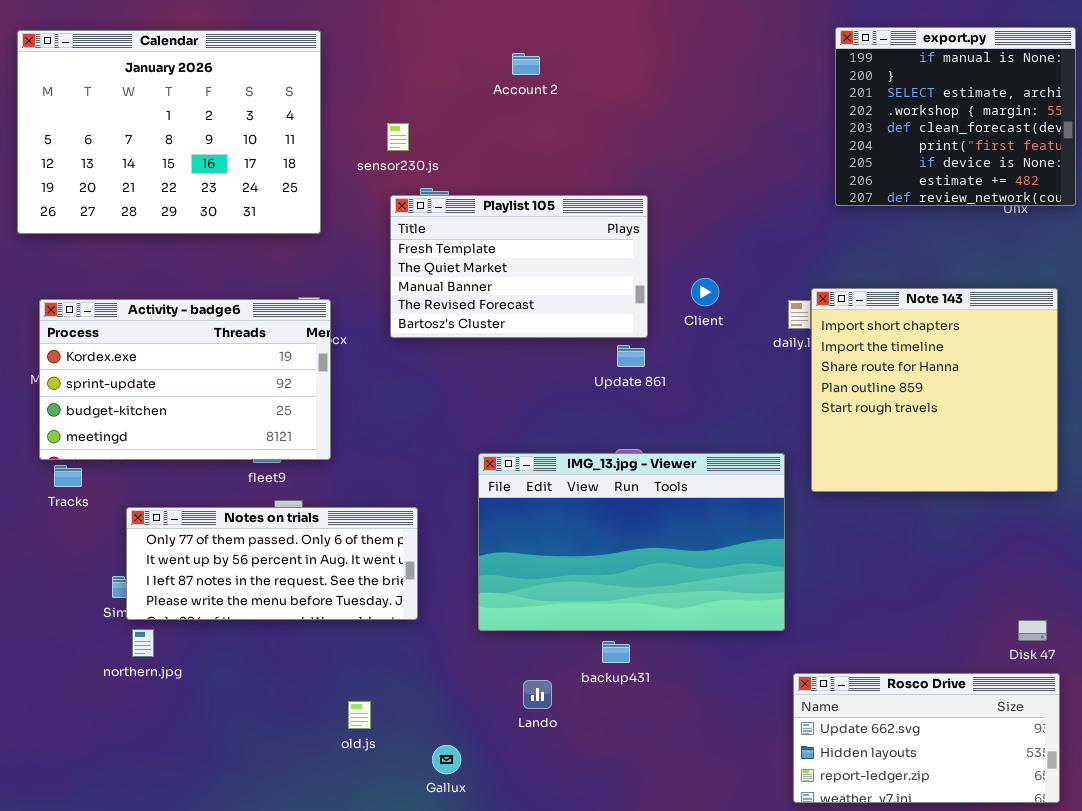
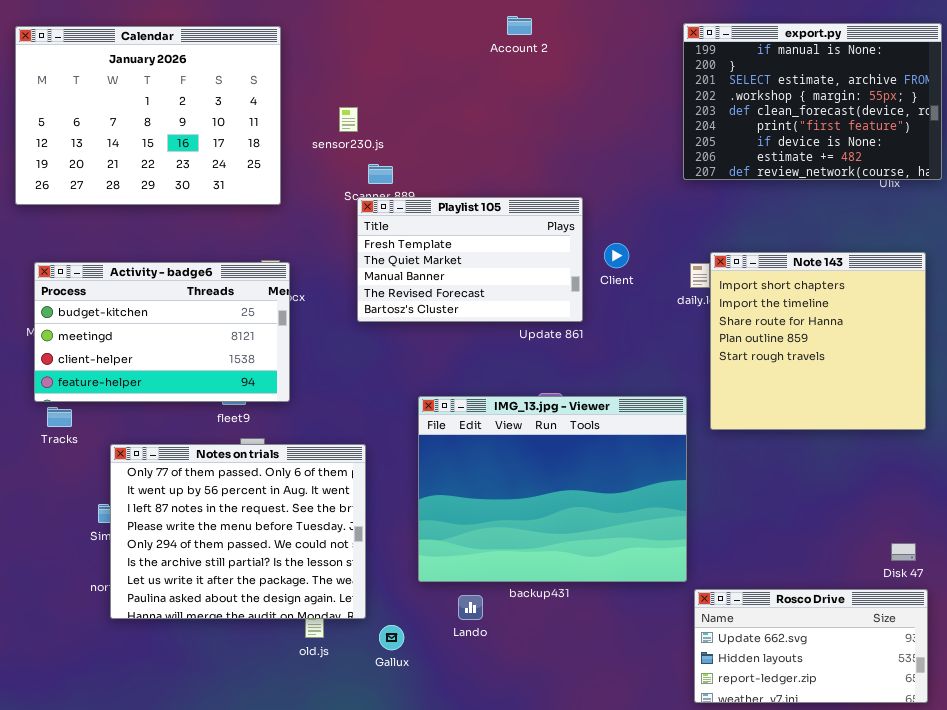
export.py: [835,27,1076,206] -> [683,23,942,180], resized
Account 2: [512,53,540,75] -> [507,16,532,35], moved
Playlist 105: [390,195,648,338] -> [357,197,583,322], moved
Activity - badge6: [39,299,331,460] -> [34,262,290,402], scrolled down 2 rows
IMG_13.jpg - Viewer: [478,453,785,631] -> [418,396,687,582], resized
Notes on trials: [126,507,418,620] -> [110,444,366,619], resized
Gallux: [432,745,461,774] -> [379,625,404,650], moved

